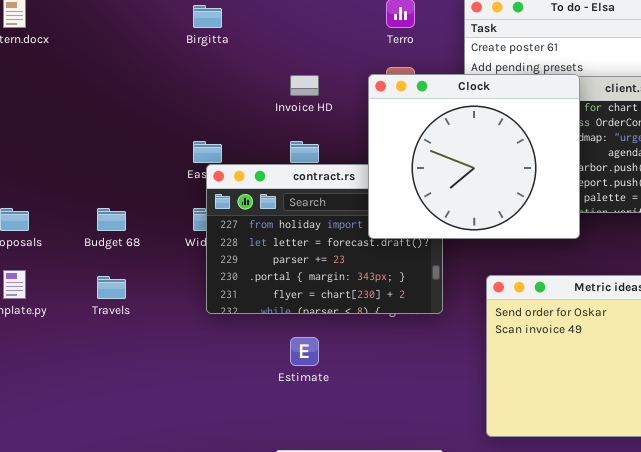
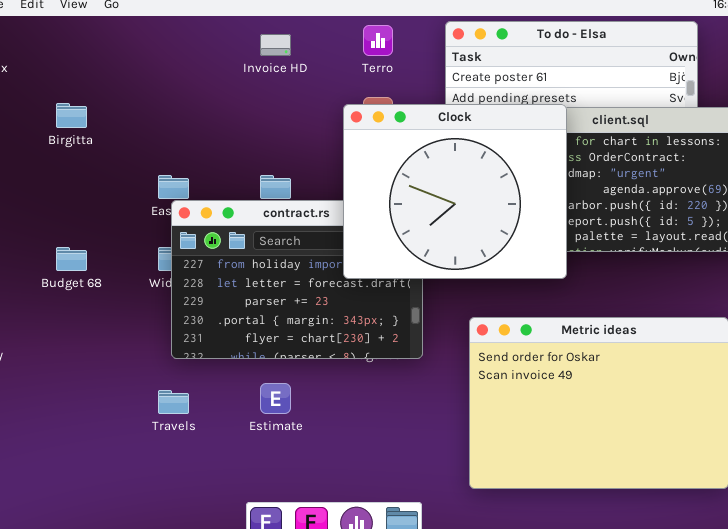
Birgitta: [193,5,222,28] -> [56,103,87,128], moved
Invoice HD: [290,75,319,96] -> [260,34,291,56], moved
Travels: [97,276,126,299] -> [158,390,189,414], moved

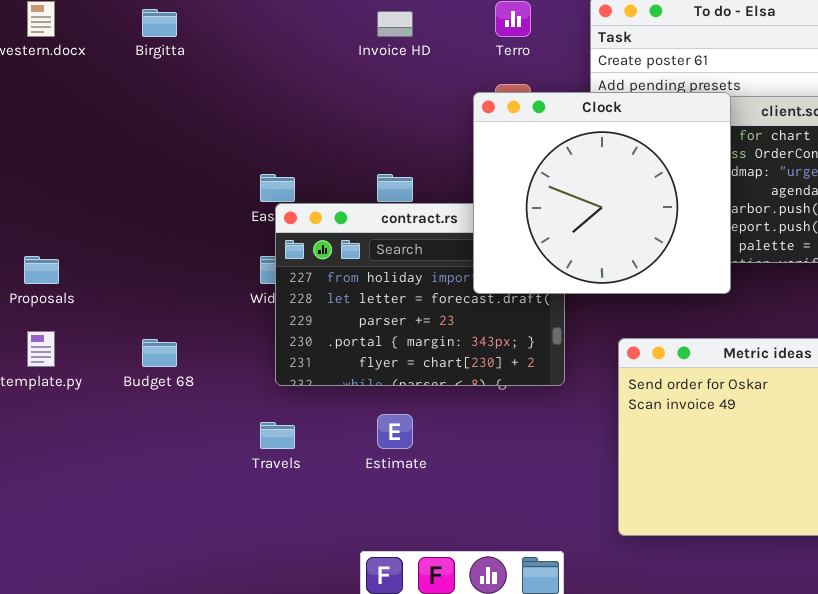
Birgitta: [56,103,87,128] -> [142,9,177,37], moved
Budget 68: [56,247,87,271] -> [142,339,177,367], moved

